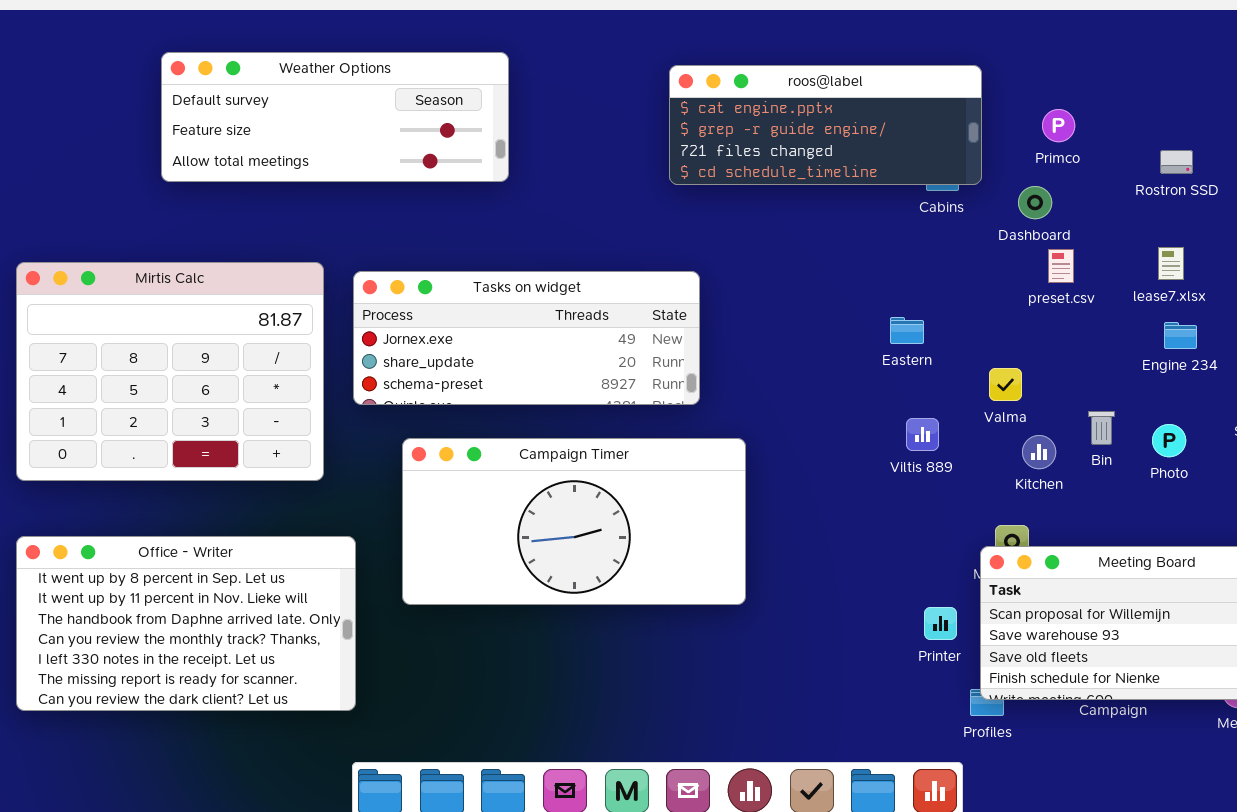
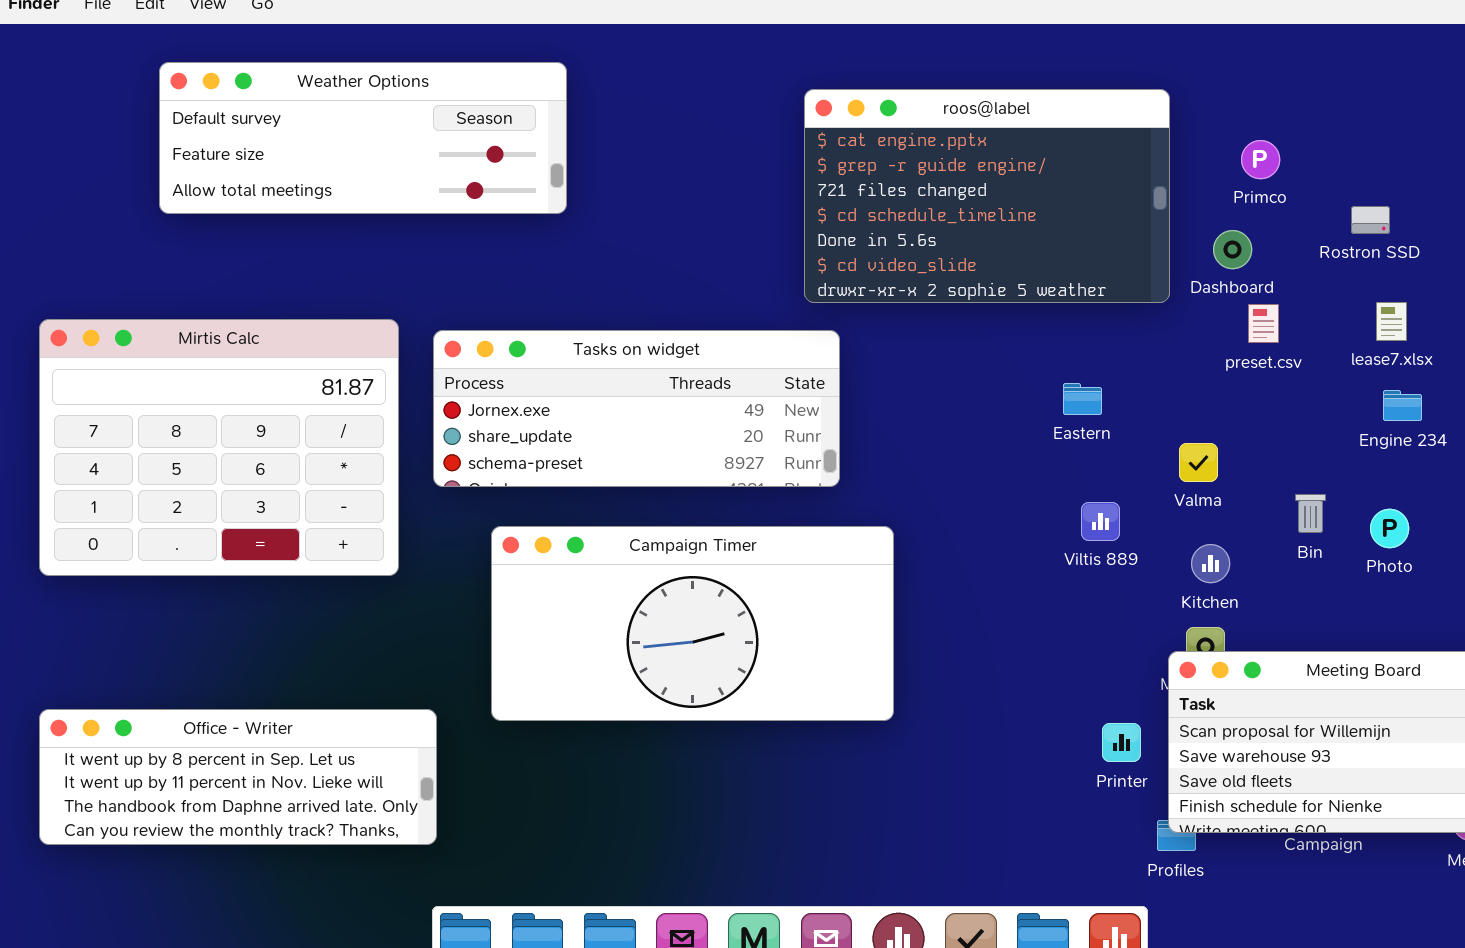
Weather Options: [161,52,509,182] -> [159,62,567,214], moved
roos@label: [669,65,982,185] -> [804,89,1170,303], resized
Rostron SSD: [1160,150,1193,174] -> [1351,206,1390,234], moved
Kitchen: [1022,435,1056,469] -> [1191,544,1230,583], moved
Office - Writer: [16,536,356,711] -> [39,709,437,845], resized

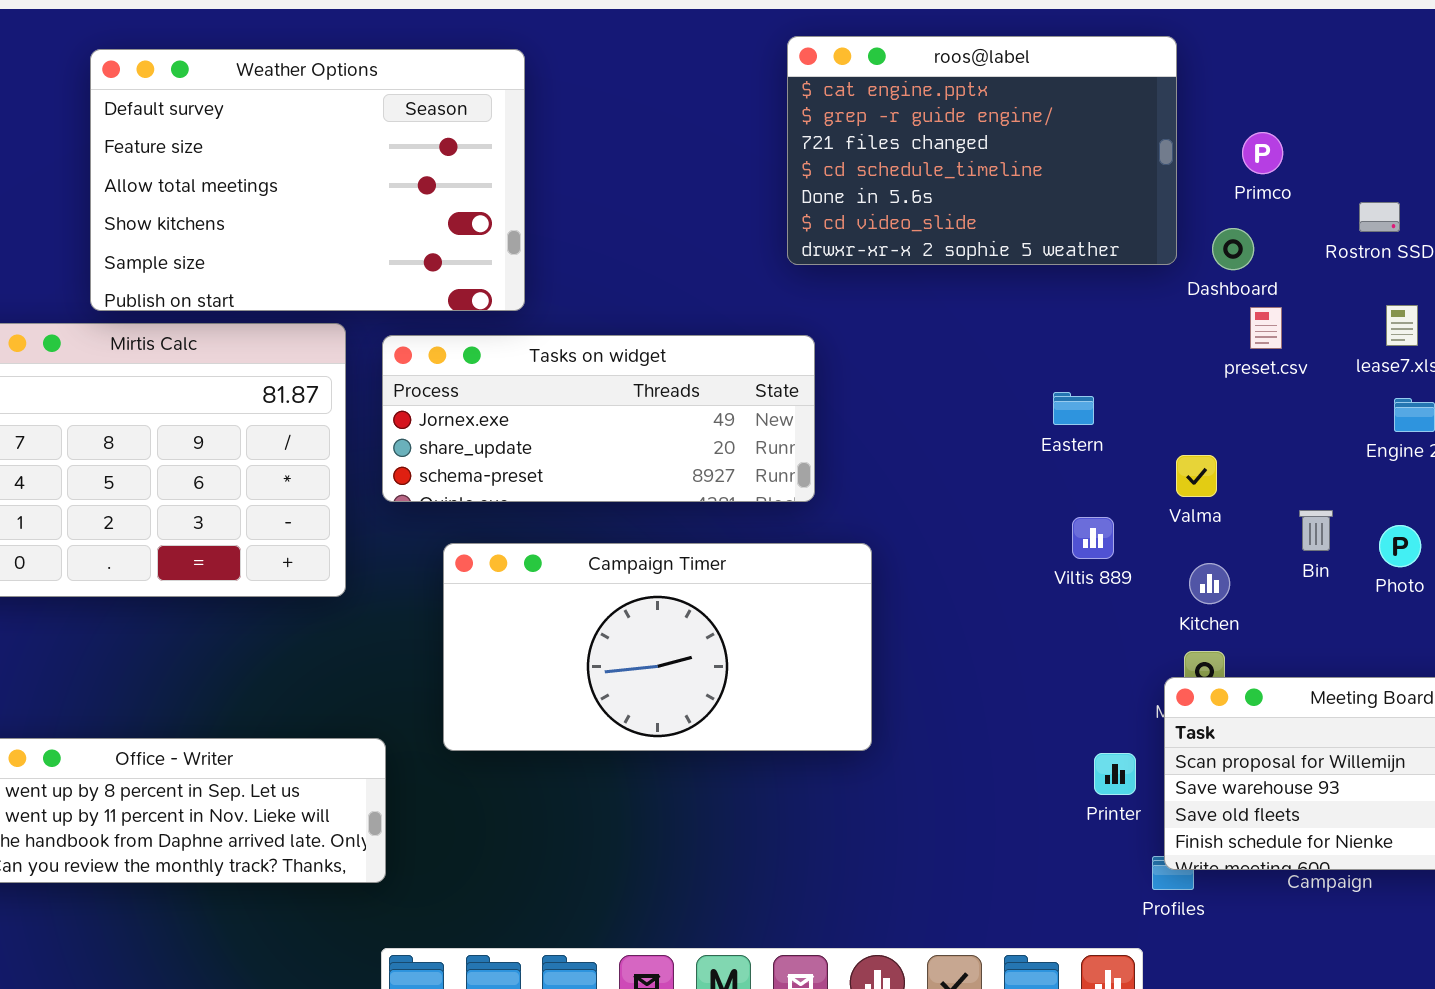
Weather Options: [159,62,567,214] -> [90,49,525,311], resized
roos@label: [804,89,1170,303] -> [787,36,1177,265], moved

